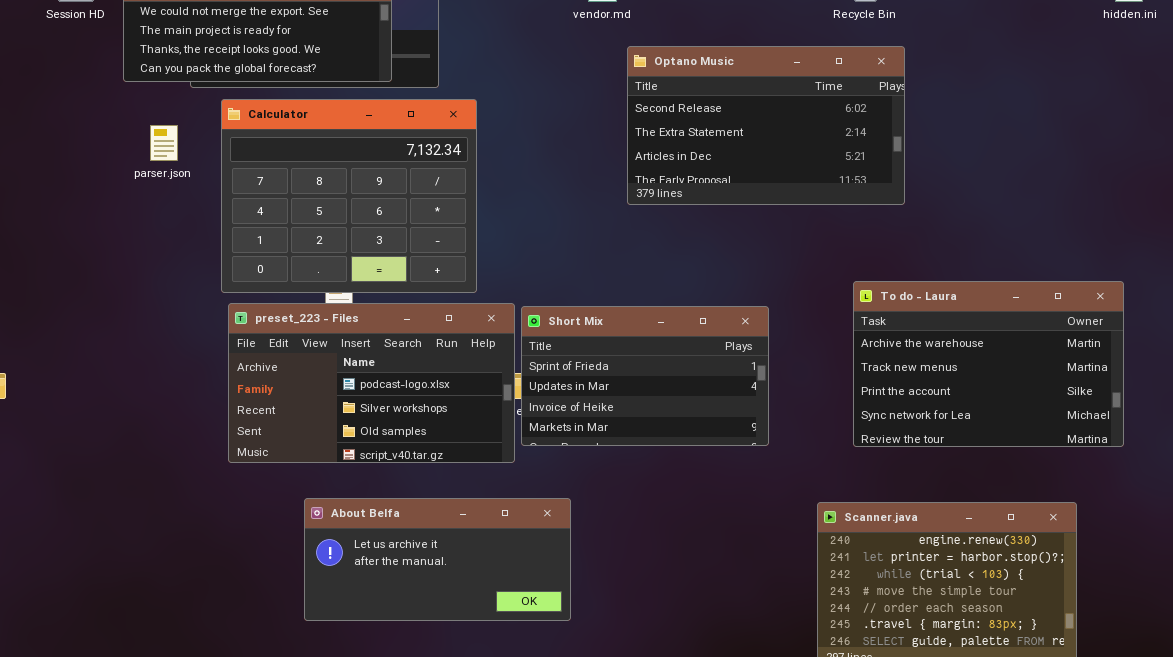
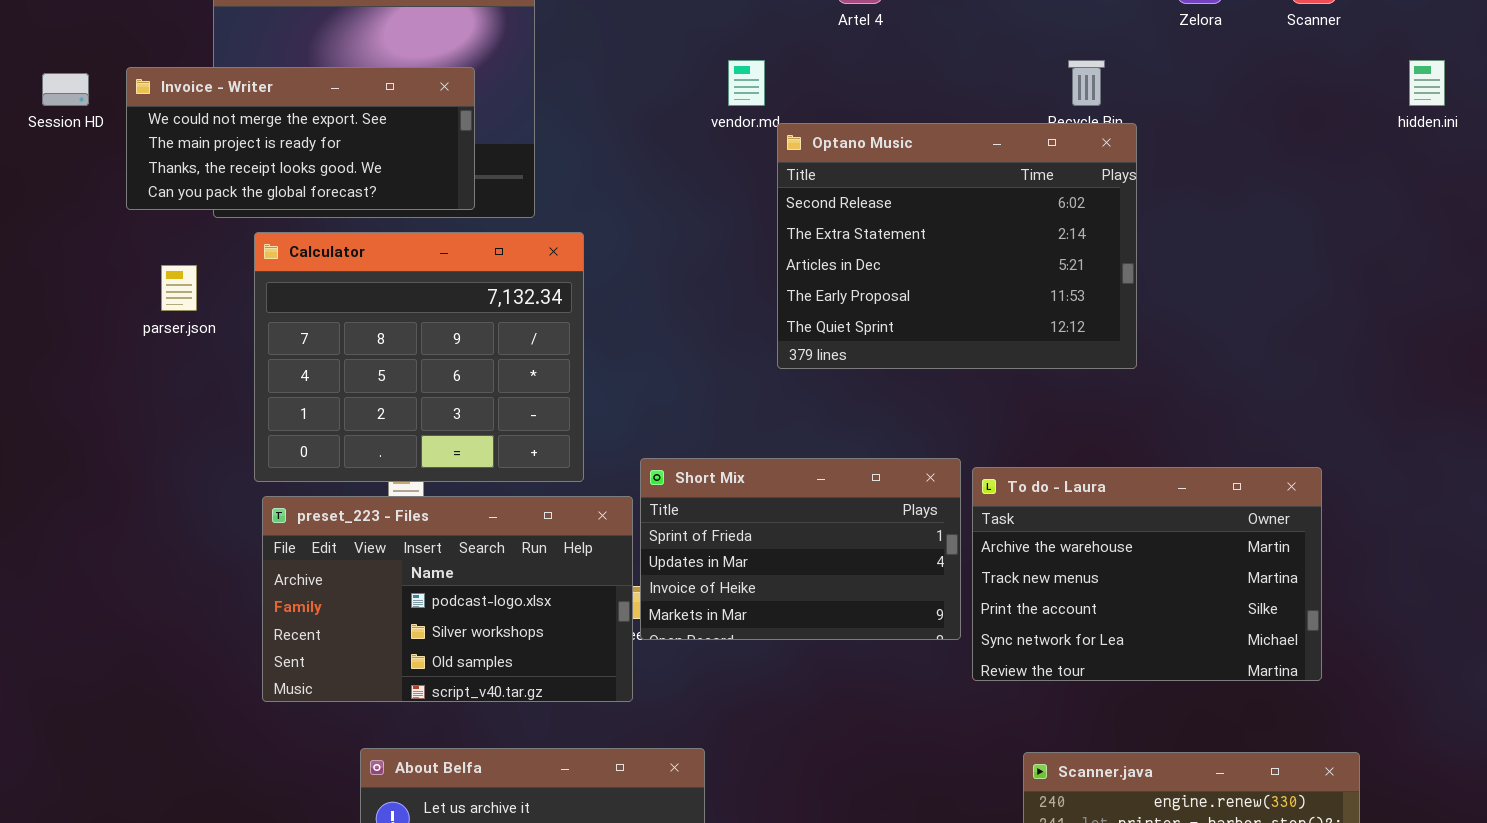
Optano Music: [627,46,905,205] -> [777,123,1137,369], resized
To do - Laura: [853,281,1124,447] -> [972,467,1322,681], moved
Short Mix: [521,306,769,446] -> [640,458,961,640], moved

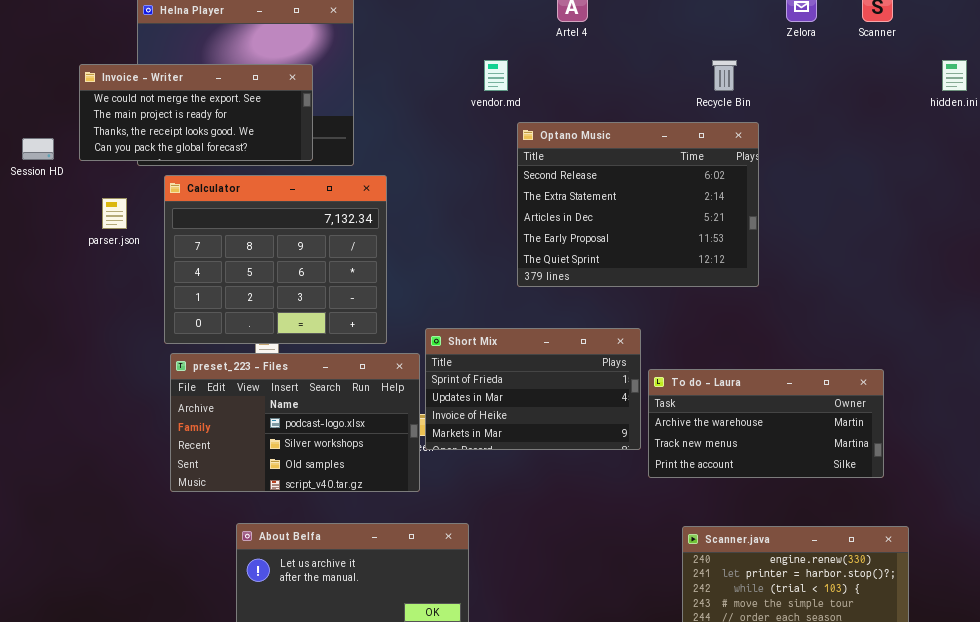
Session HD: [42,73,89,106] -> [22,138,54,160], moved
Optano Music: [777,123,1137,369] -> [517,122,759,287], moved
To do - Laura: [972,467,1322,681] -> [648,369,884,478], resized

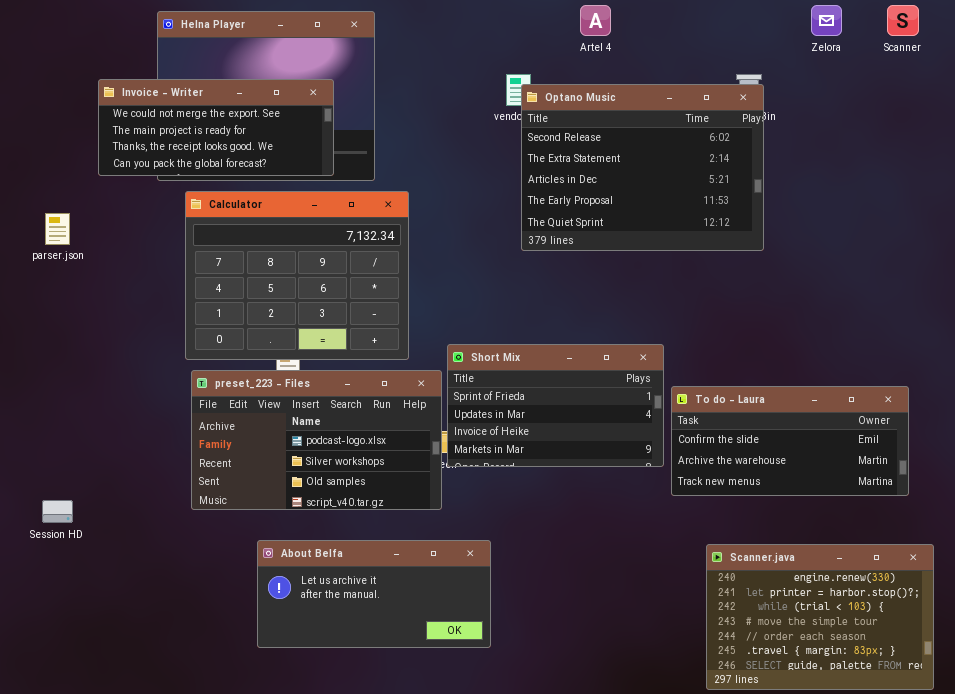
Optano Music: [517,122,759,287] -> [521,84,764,251], moved
Session HD: [22,138,54,160] -> [42,500,73,523], moved
parser.json: [102,198,127,229] -> [45,213,70,245], moved
To do - Laura: [648,369,884,478] -> [671,386,909,496], scrolled up 1 row

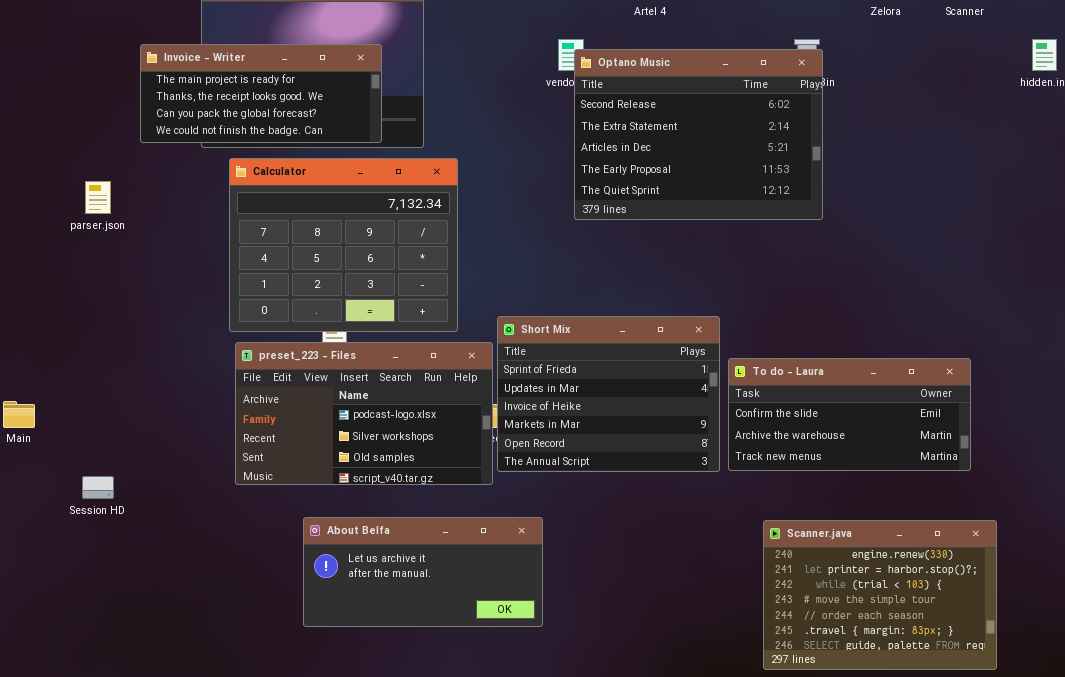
Invoice - Writer: [98,79,334,176] -> [140,44,382,143], scrolled down 1 row
Short Mix: [447,344,664,467] -> [497,316,720,472], resized

